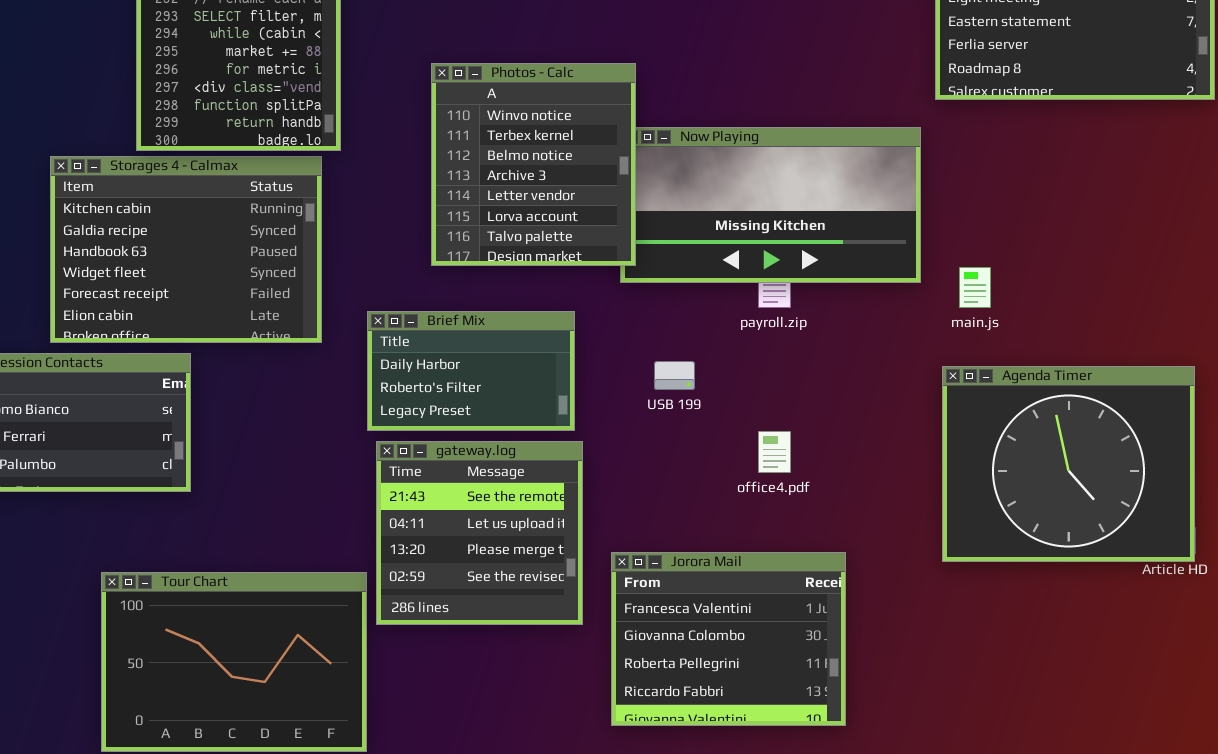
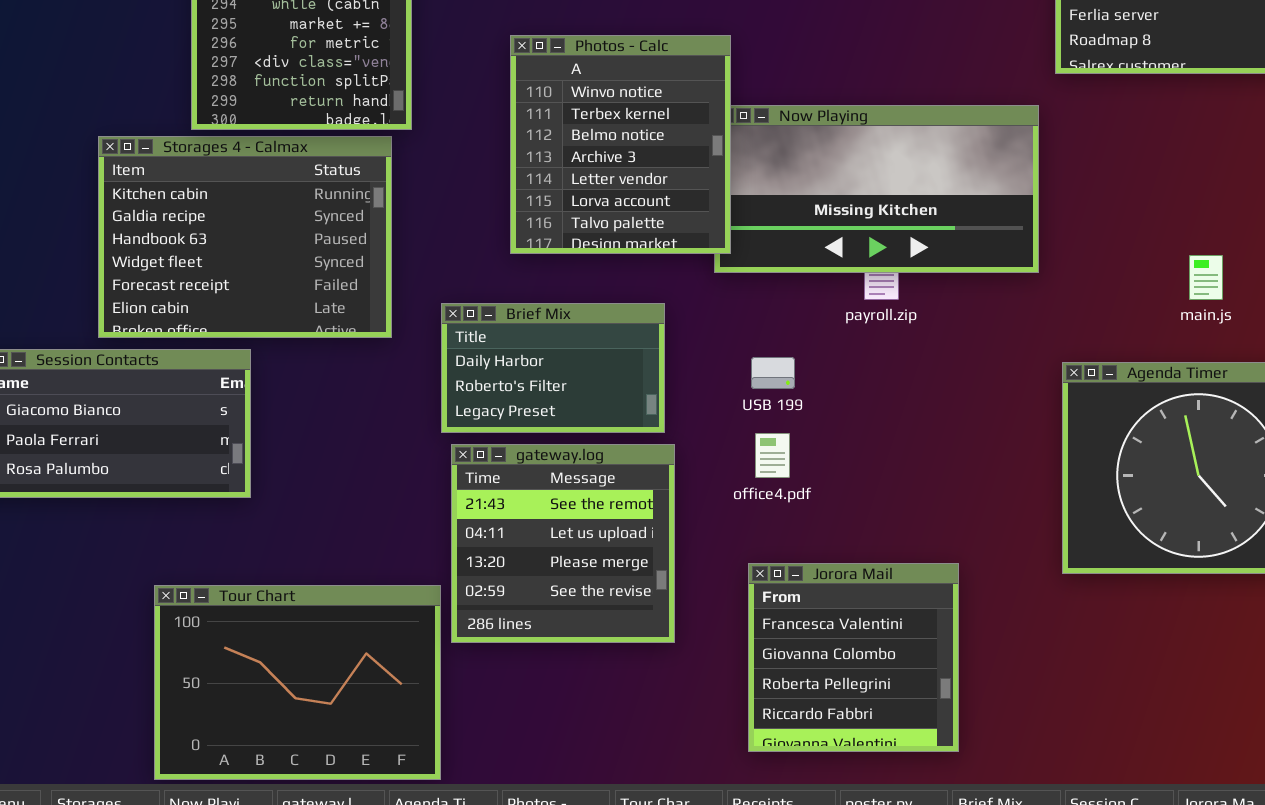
main.js: [959,267,991,308] -> [1189,255,1223,300], moved
office4.pdf: [758,431,791,473] -> [755,433,790,478], moved
Jorora Mail: [611,552,846,726] -> [748,563,959,752], resized

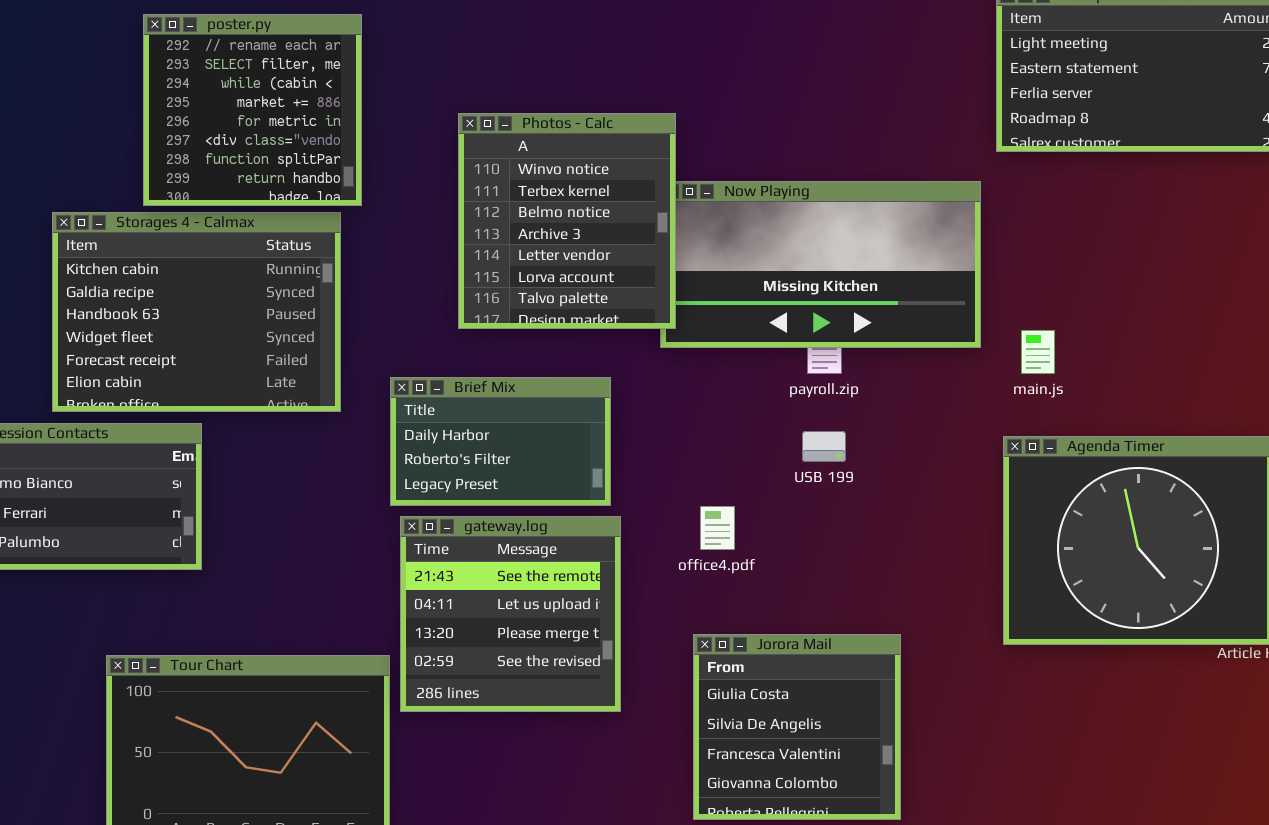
main.js: [1189,255,1223,300] -> [1021,330,1055,374], moved
USB 199: [751,357,795,389] -> [802,431,846,462], moved
Jorora Mail: [748,563,959,752] -> [693,634,901,820], scrolled up 2 rows

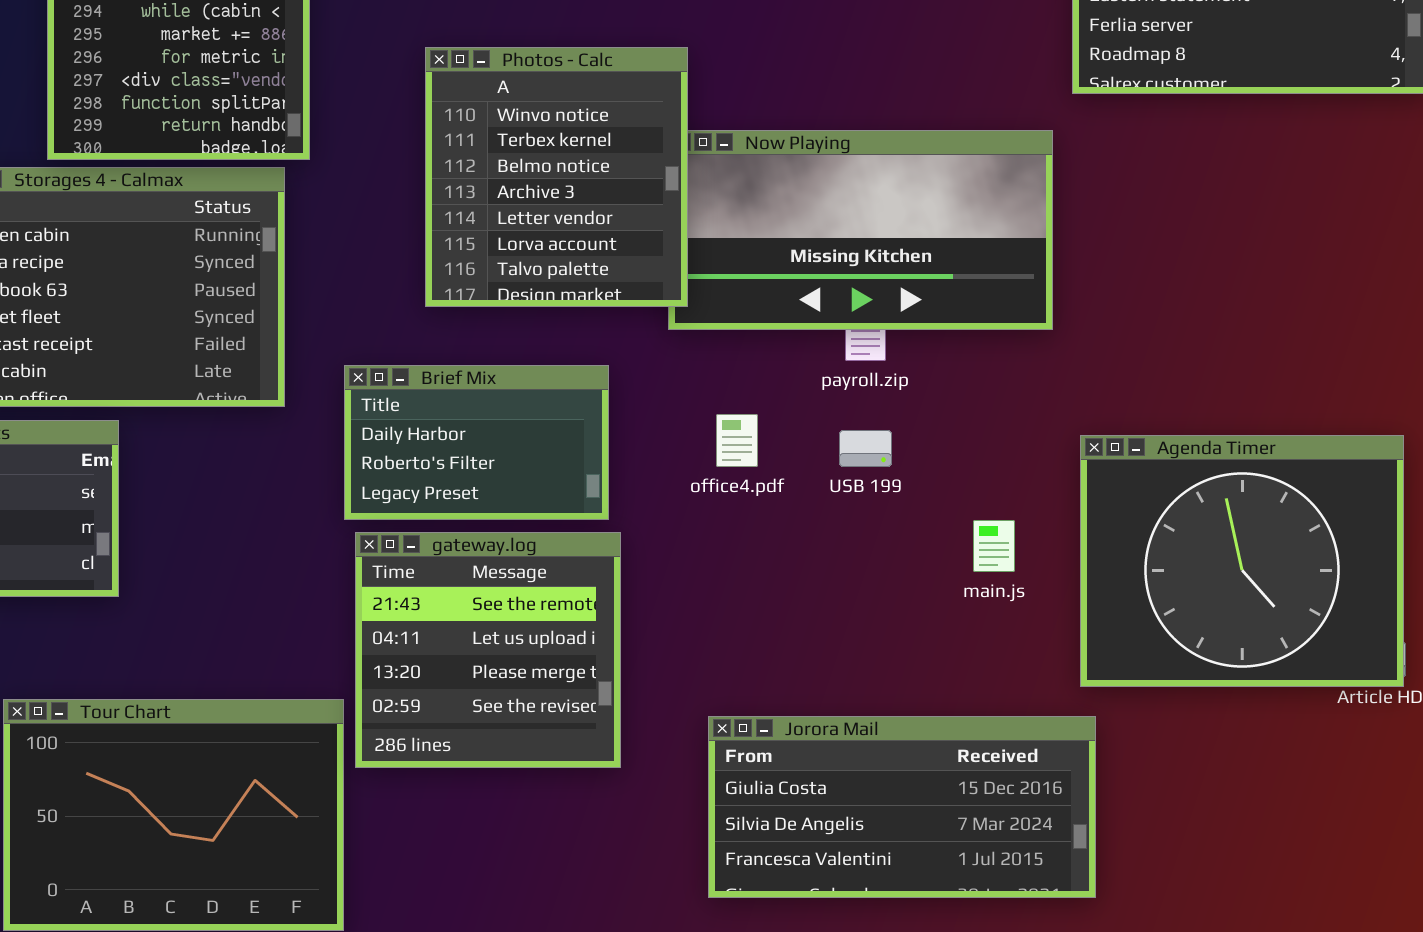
main.js: [1021,330,1055,374] -> [973,520,1015,572], moved
office4.pdf: [700,506,735,550] -> [716,414,758,467], moved
Jorora Mail: [693,634,901,820] -> [708,716,1096,898], resized

